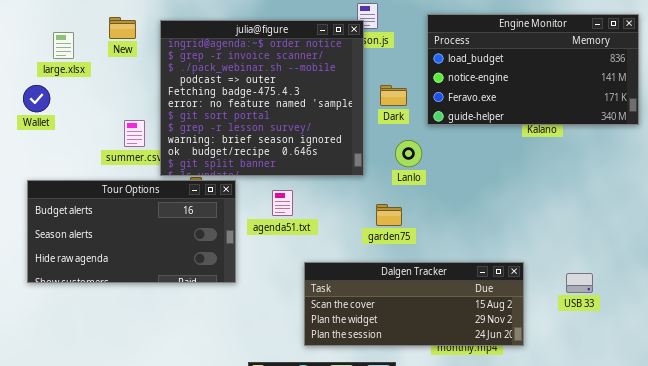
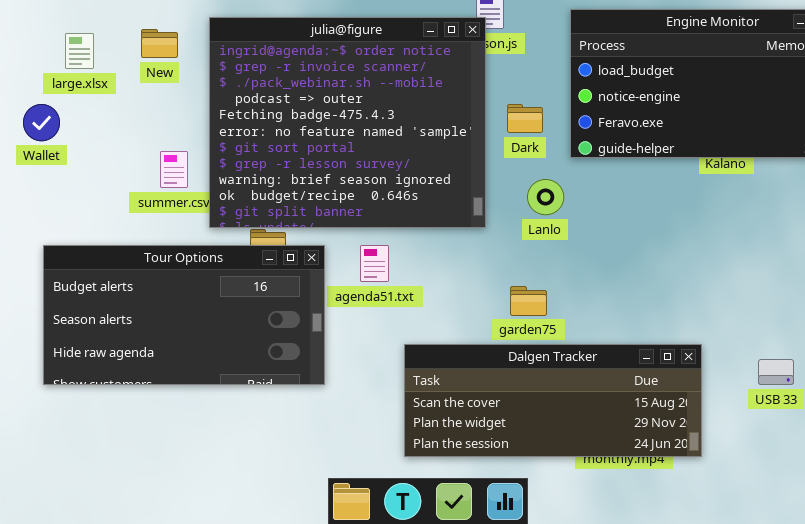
New: [109,17,136,39] -> [141,29,178,58], moved
Tour Options: [27,180,236,283] -> [43,245,325,385], moved
garden75: [376,204,402,226] -> [510,286,547,316], moved

